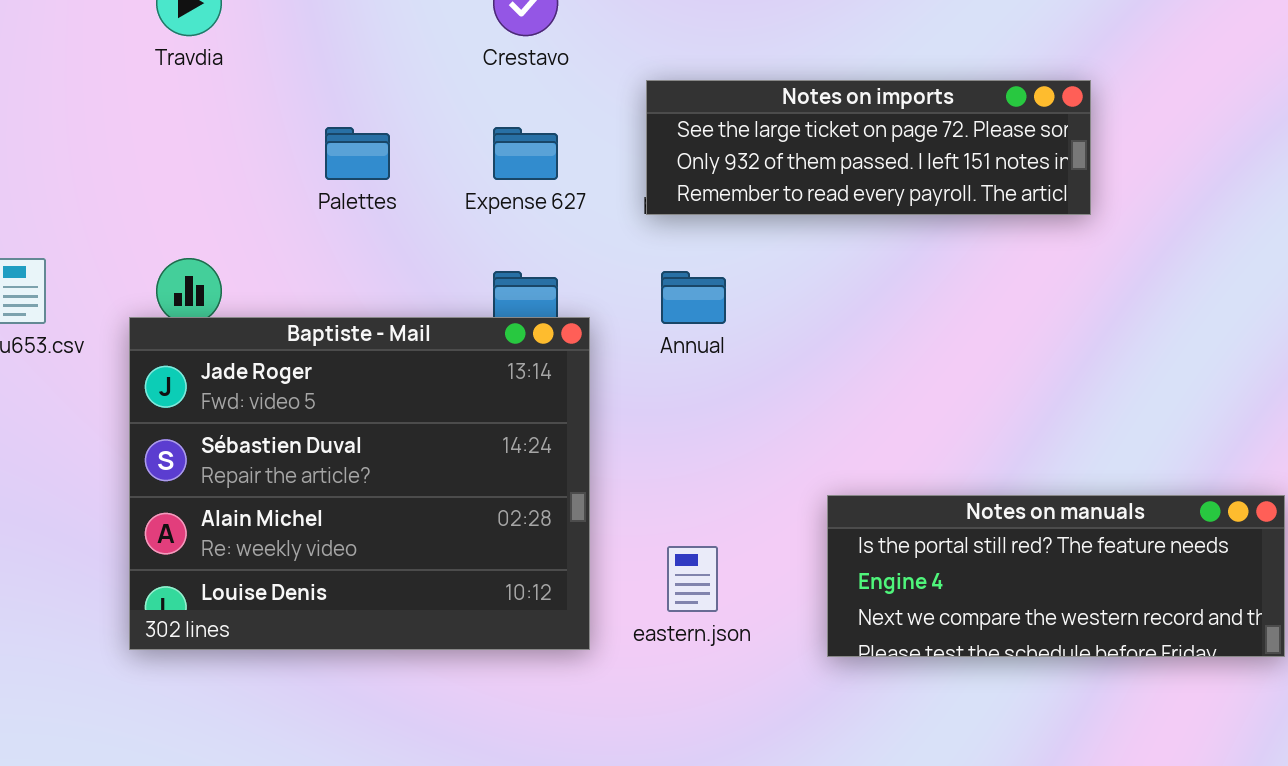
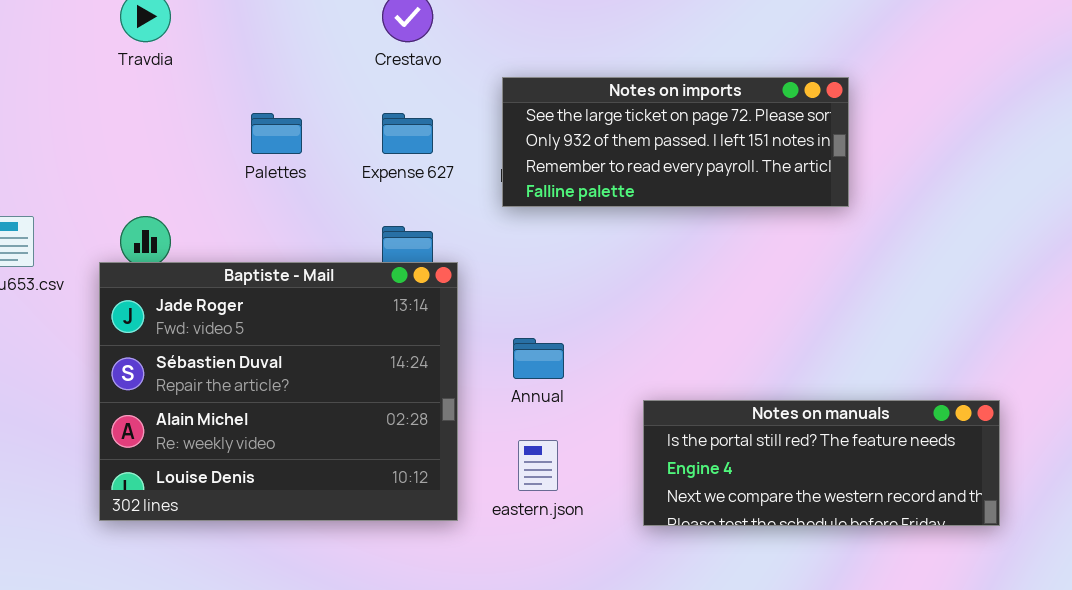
Notes on imports: [646,80,1091,215] -> [502,77,849,207], resized
Annual: [661,271,726,324] -> [513,338,564,379], moved

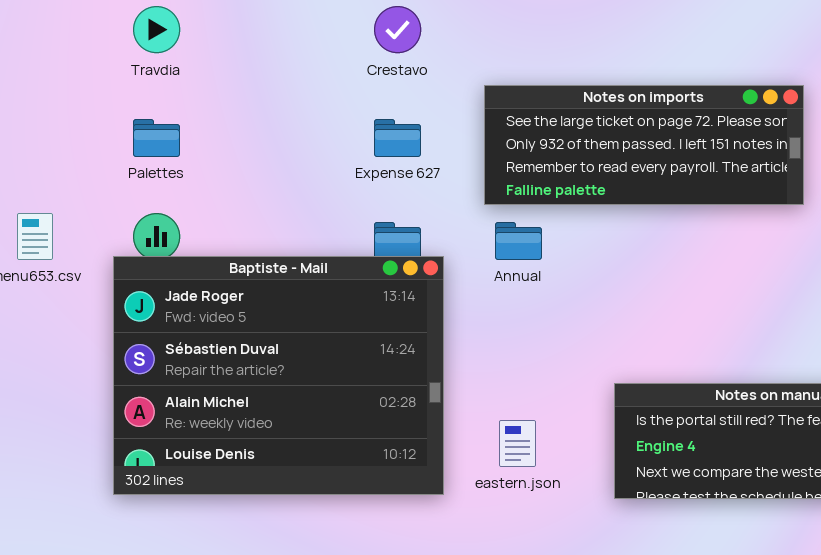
Palettes: [251,113,302,154] -> [133,119,180,157], moved
Annual: [513,338,564,379] -> [495,222,542,260], moved

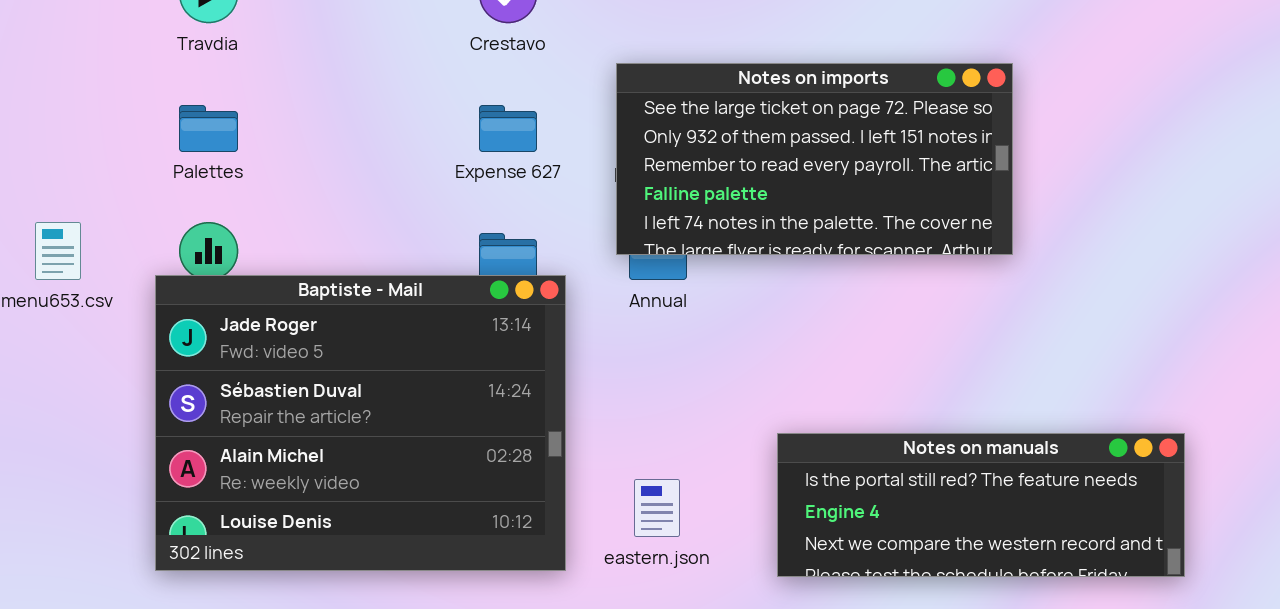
Notes on imports: [484,85,804,205] -> [616,63,1013,255], resized

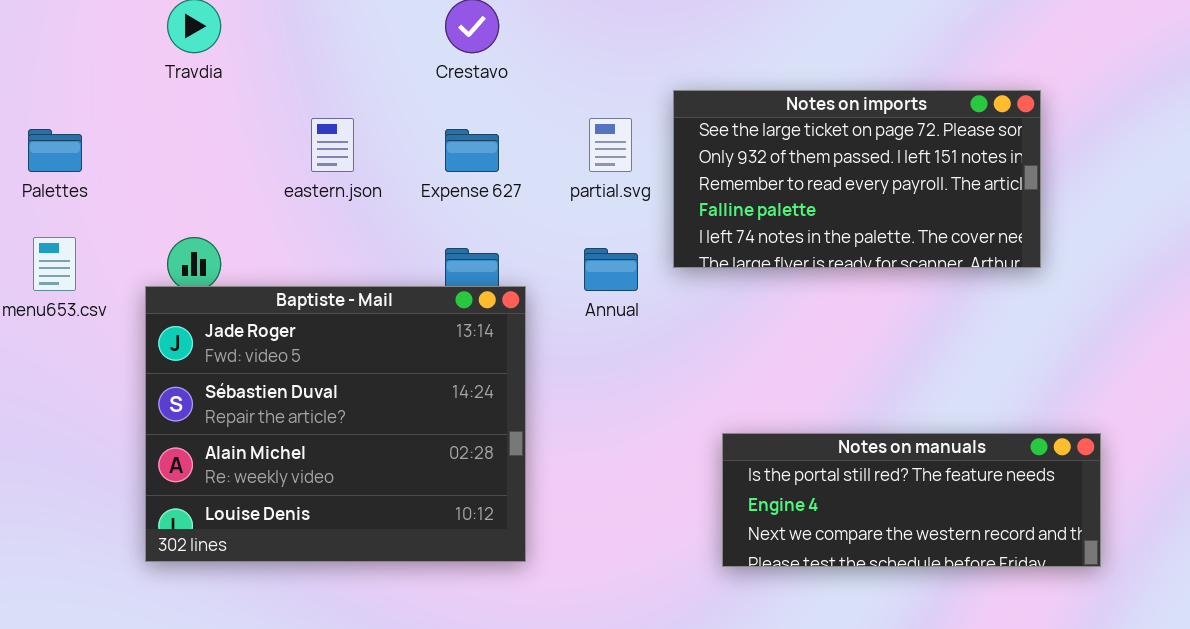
Notes on imports: [616,63,1013,255] -> [673,90,1041,268], moved
Palettes: [179,105,238,152] -> [28,129,82,172], moved
eastern.json: [634,479,680,537] -> [311,118,354,172], moved

